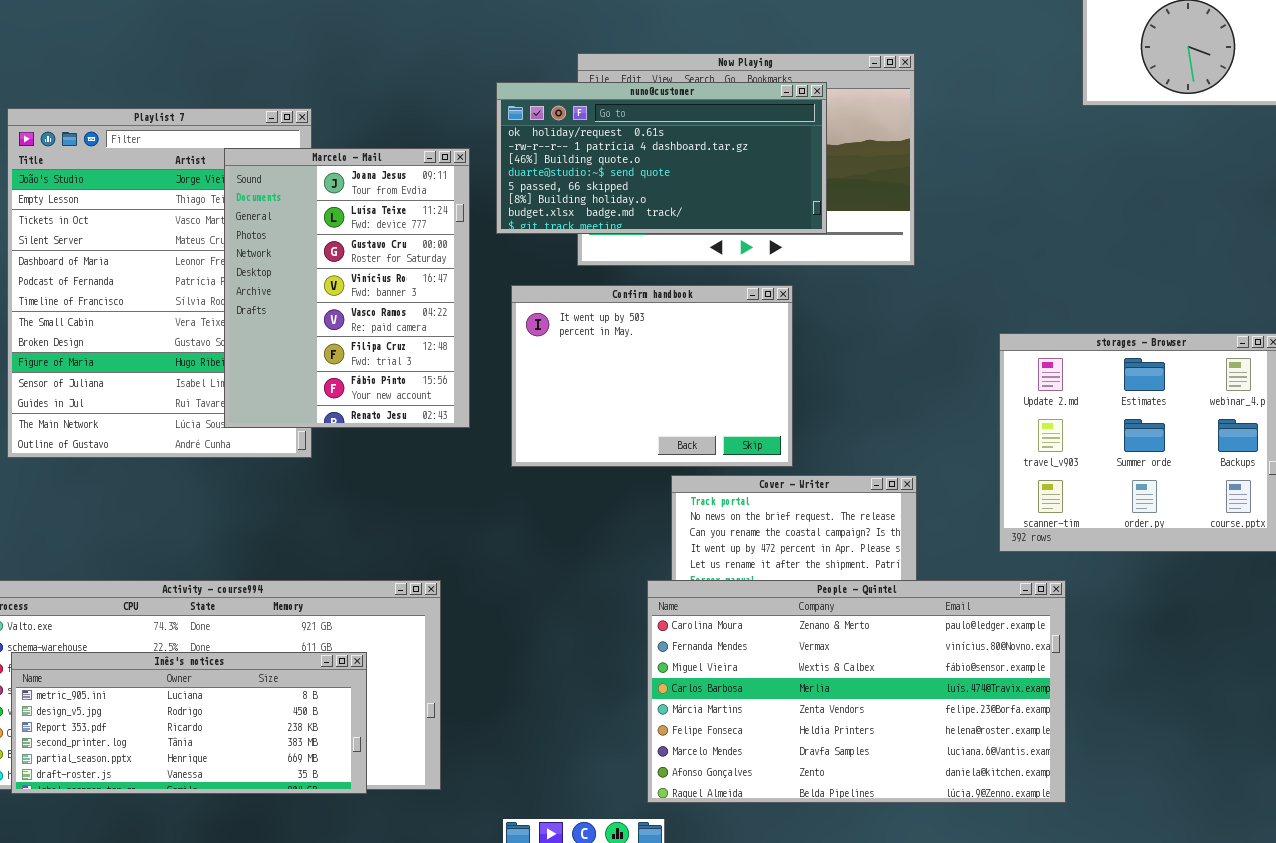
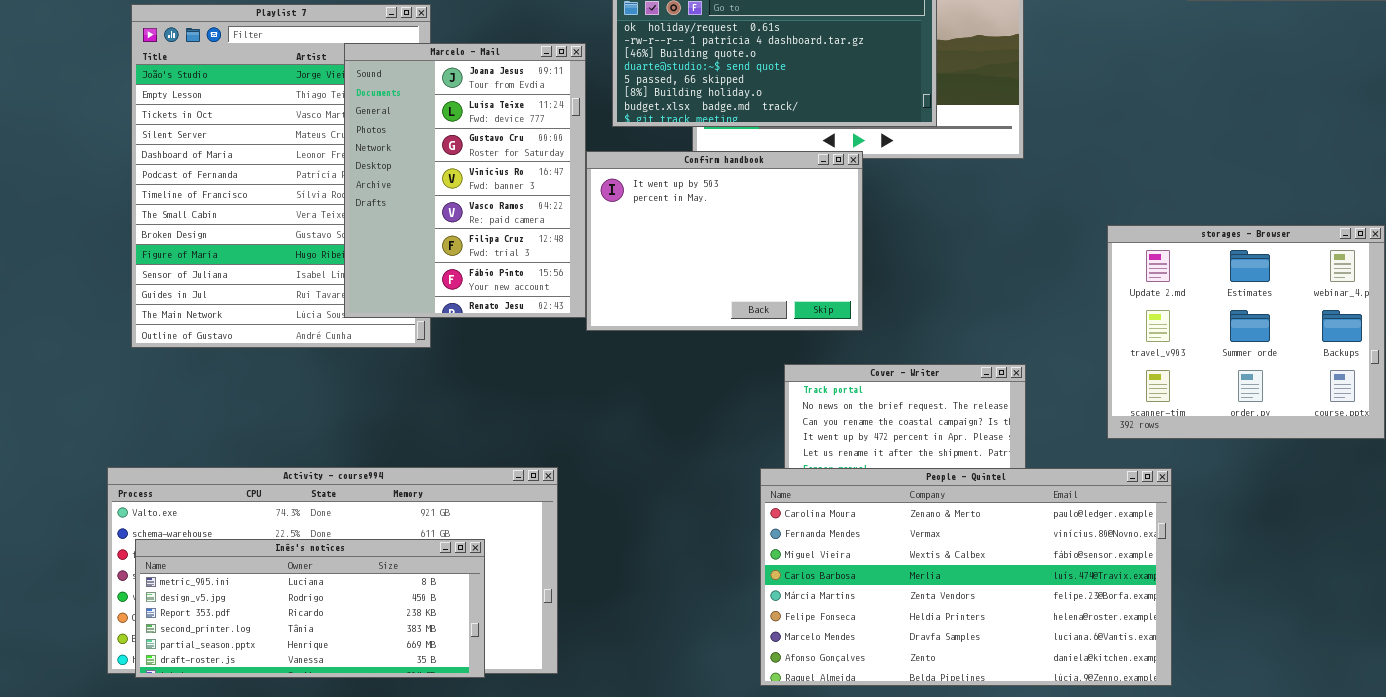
Confirm handbook: [511,285,793,467] -> [586,151,863,331], moved

